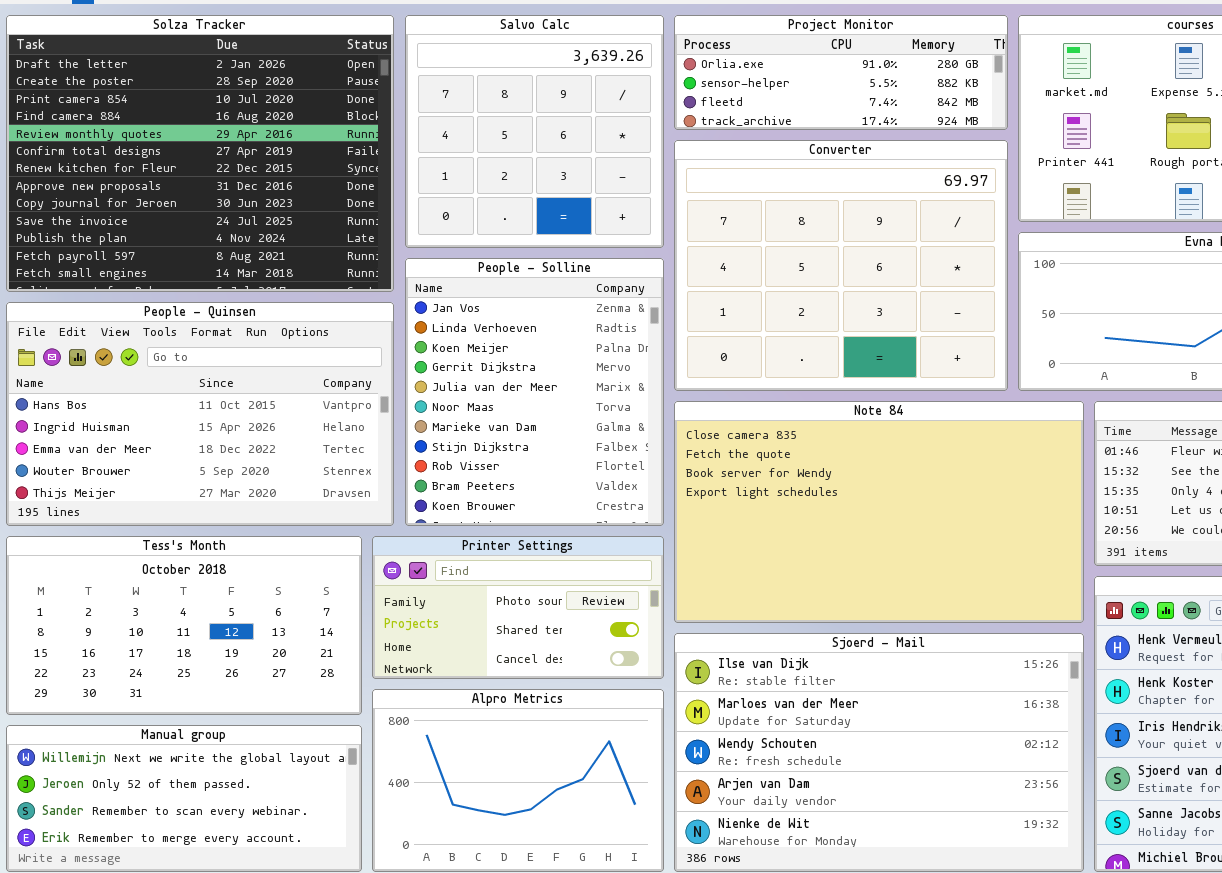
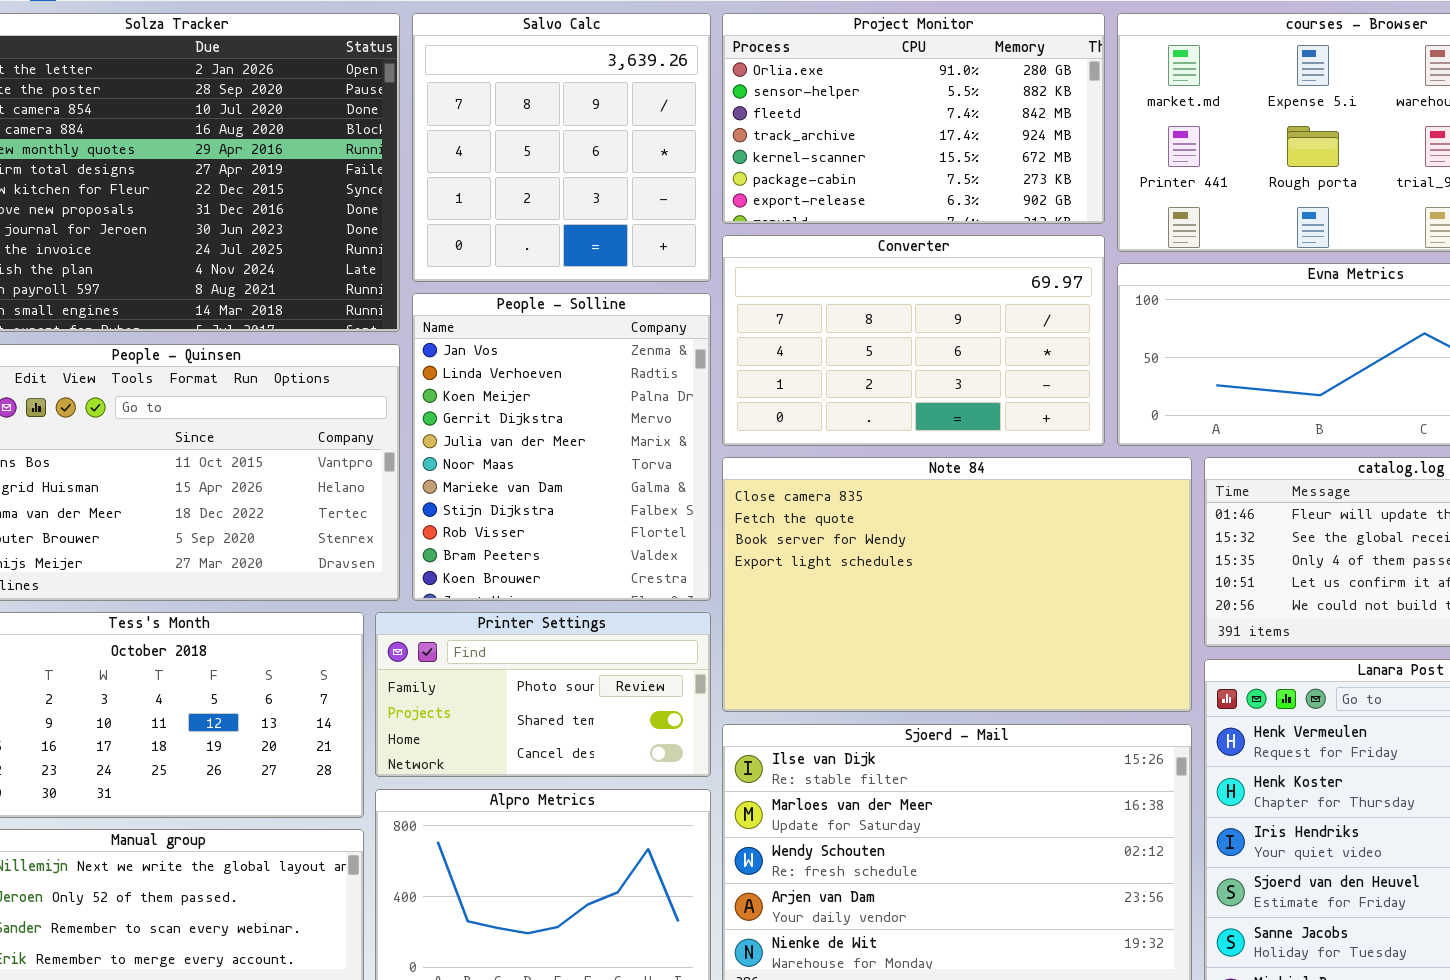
Project Monitor: [674,15,1008,130] -> [722,13,1105,224], resized
Converter: [674,140,1008,391] -> [722,235,1105,446], resized

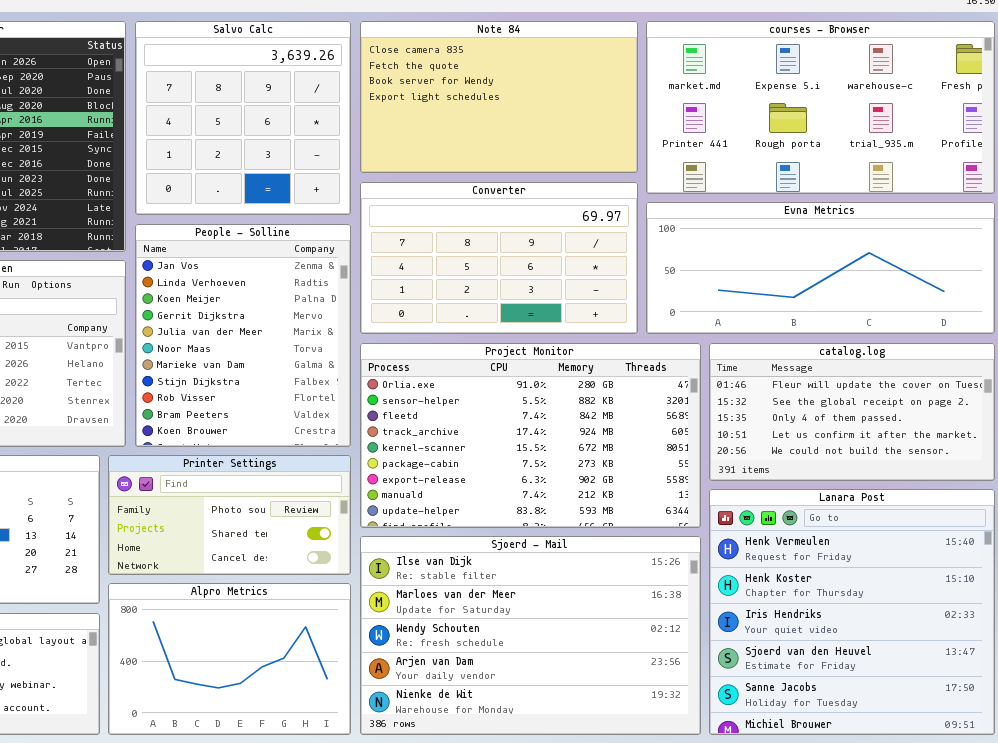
Project Monitor: [722,13,1105,224] -> [360,343,701,528], moved, resized
Note 84: [722,457,1192,712] -> [360,21,638,173], moved, resized

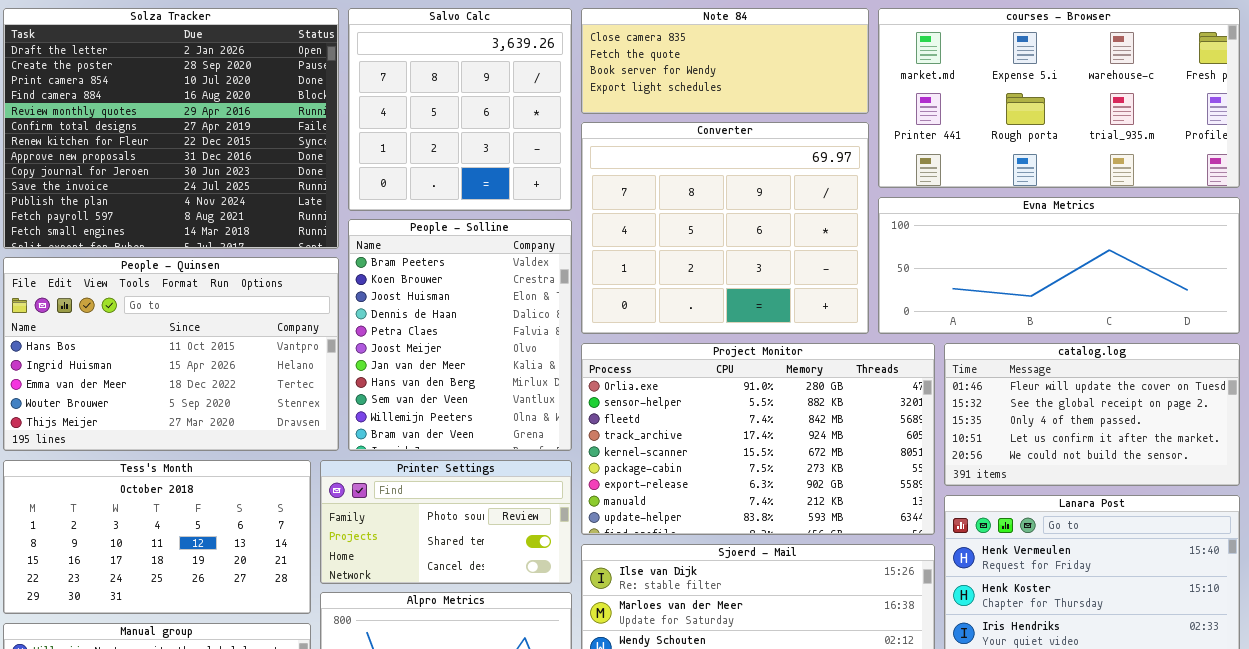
Note 84: [360,21,638,173] -> [581,8,869,114], resized
Converter: [360,182,638,334] -> [581,122,869,334], resized
People - Solline: [135,224,351,447] -> [348,219,572,451], scrolled down 9 rows

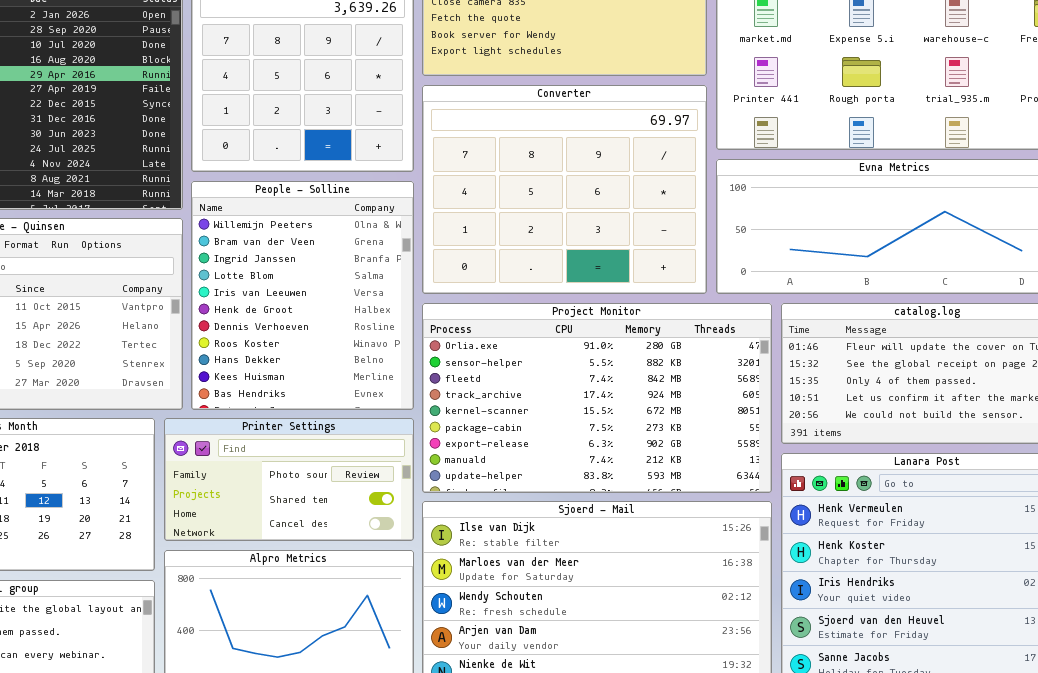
People - Solline: [348,219,572,451] -> [191,181,414,410], scrolled down 9 rows

